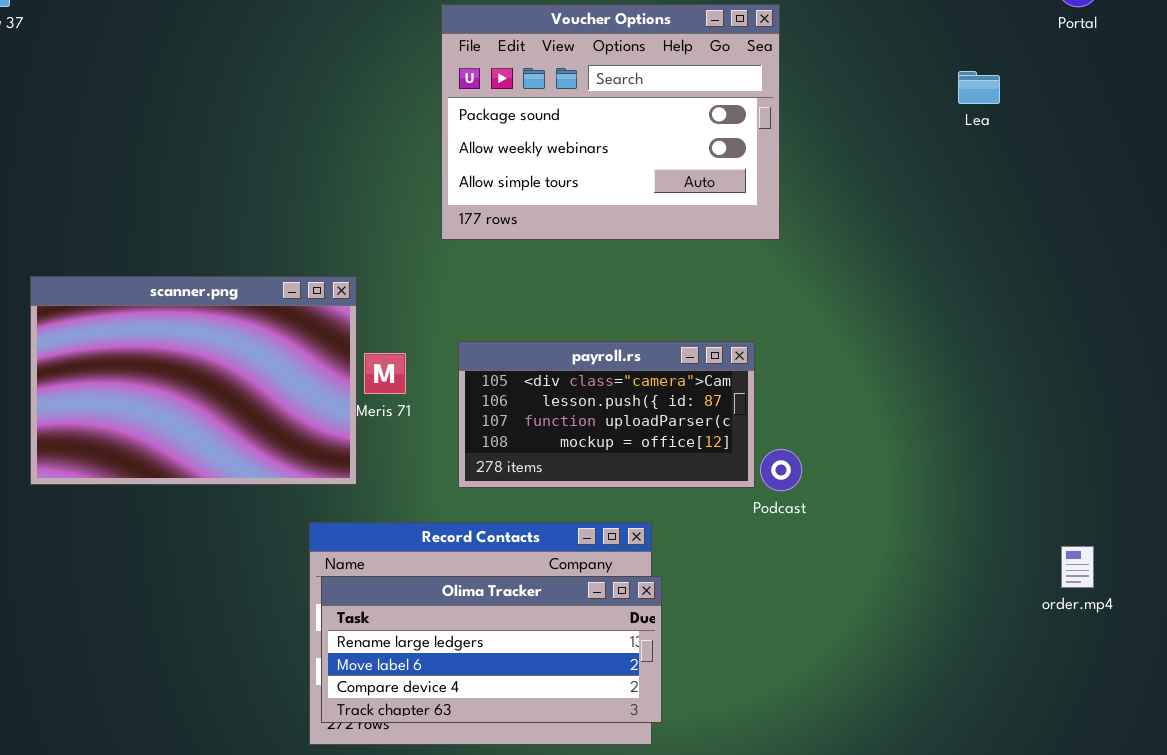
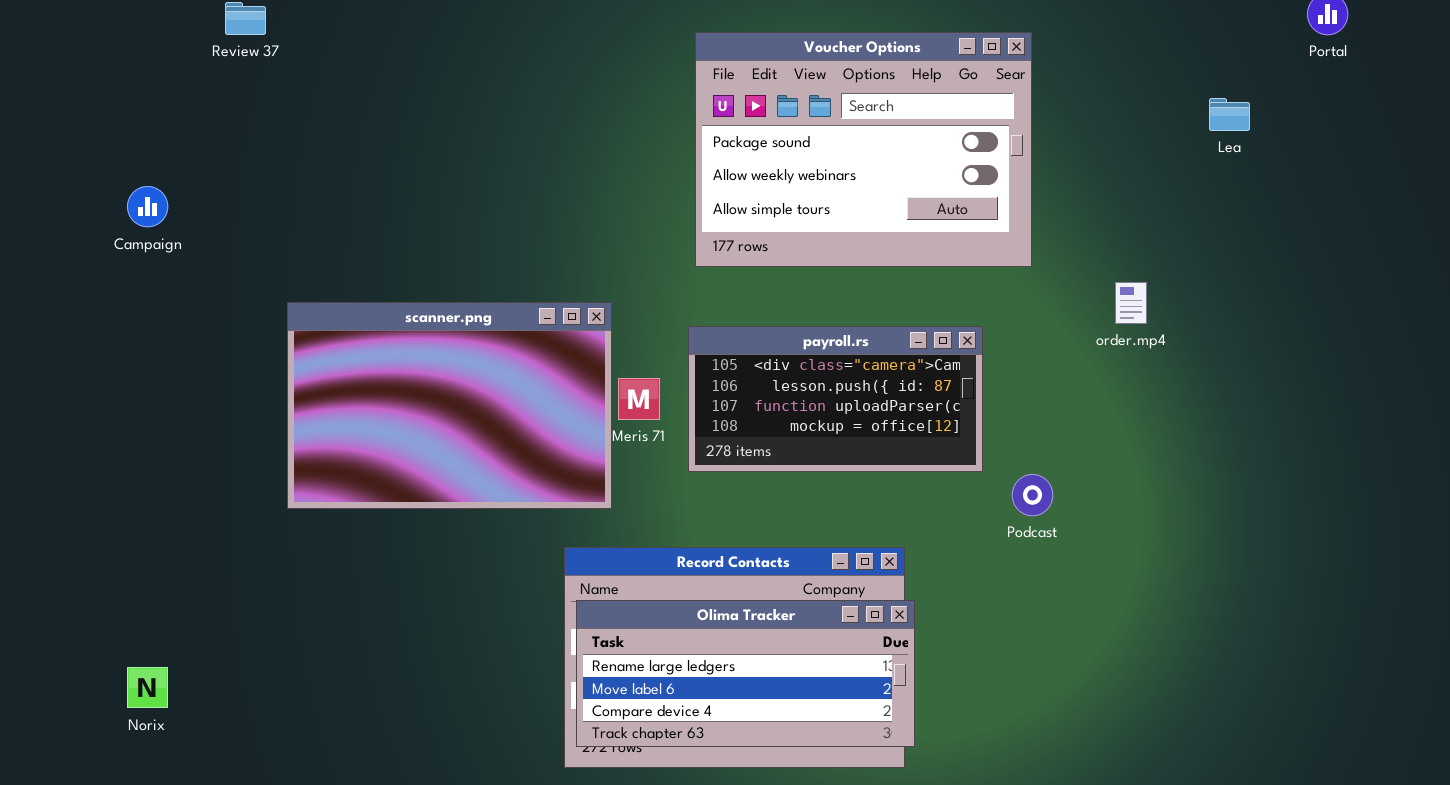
payroll.rs: [458,341,755,488] -> [688,326,983,472], moved
order.mp4: [1061,546,1094,588] -> [1115,282,1147,324], moved

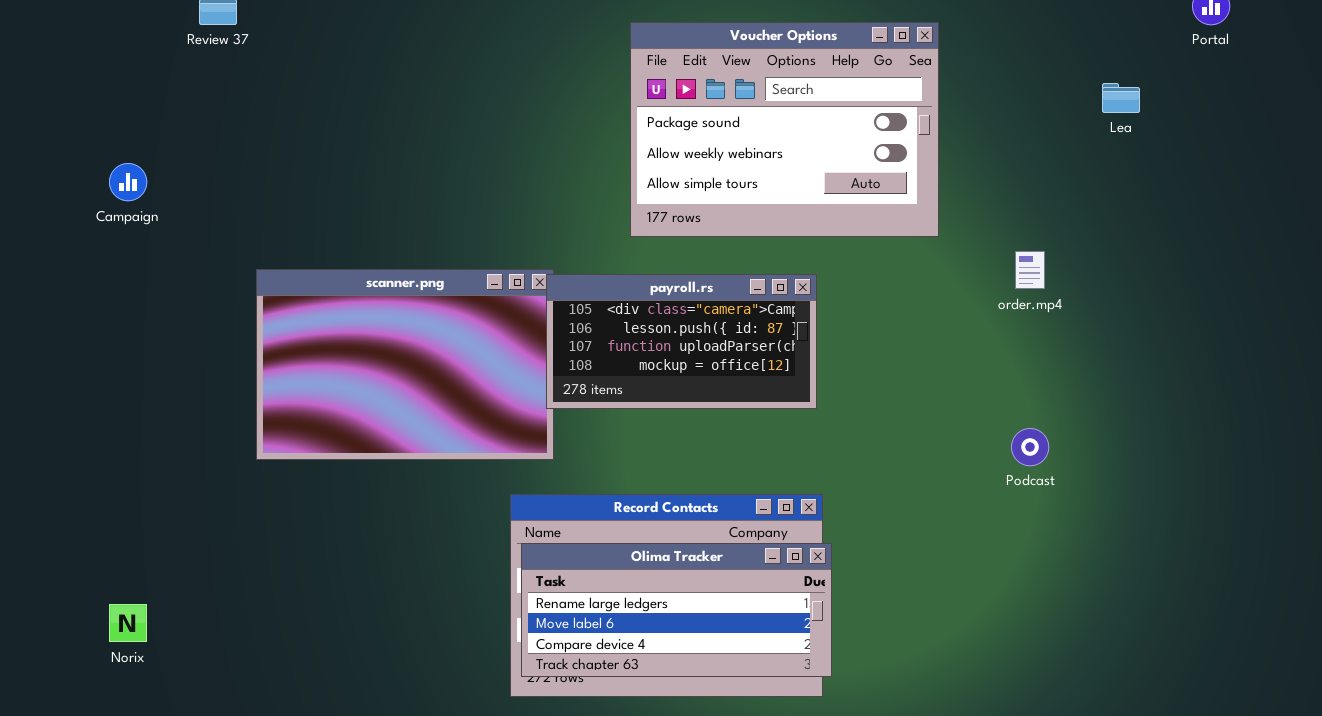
payroll.rs: [688,326,983,472] -> [546,274,817,409], moved
Podcast: [1012,474,1053,516] -> [1011,428,1049,466], moved

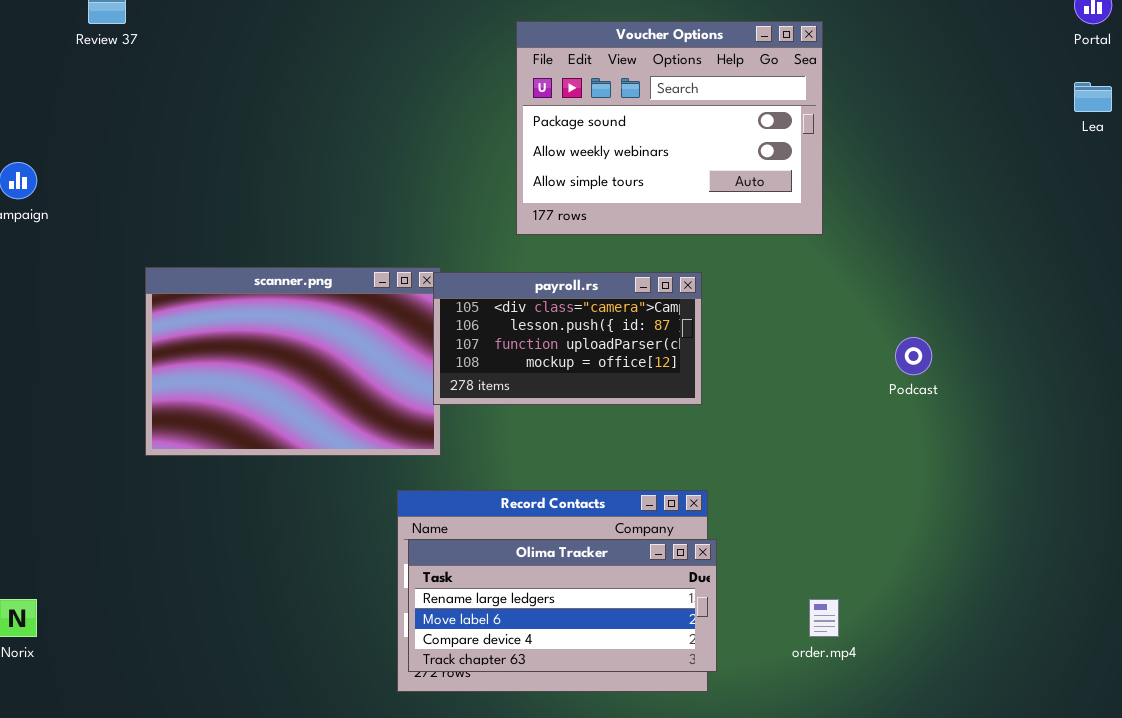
Lea: [1102,83,1140,113] -> [1074,82,1112,112], moved
order.mp4: [1015,251,1045,289] -> [809,599,839,637], moved
Podcast: [1011,428,1049,466] -> [895,337,932,375], moved

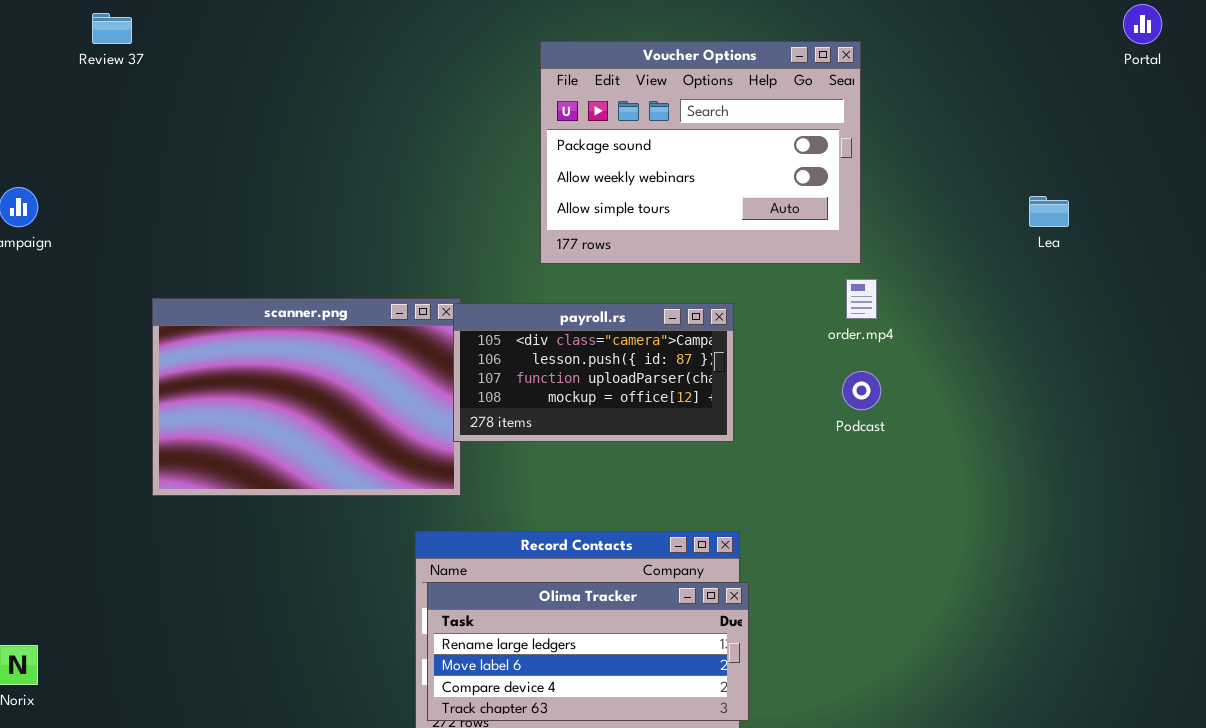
Lea: [1074,82,1112,112] -> [1029,196,1069,227], moved
Podcast: [895,337,932,375] -> [842,371,881,410], moved
order.mp4: [809,599,839,637] -> [846,279,877,319], moved

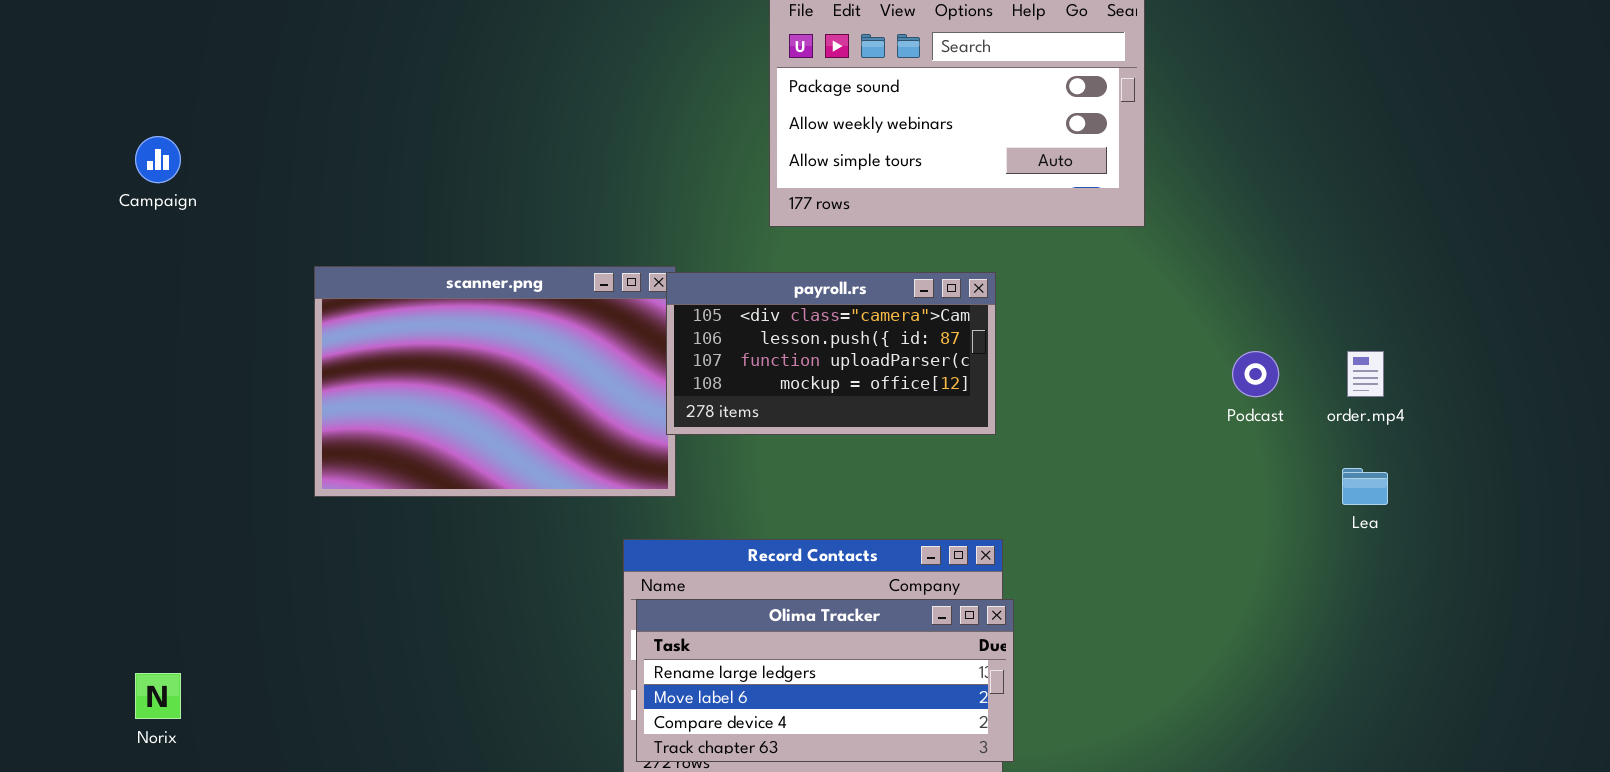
Lea: [1029,196,1069,227] -> [1342,468,1388,505], moved
order.mp4: [846,279,877,319] -> [1347,351,1384,397], moved
Podcast: [842,371,881,410] -> [1232,351,1279,397], moved

